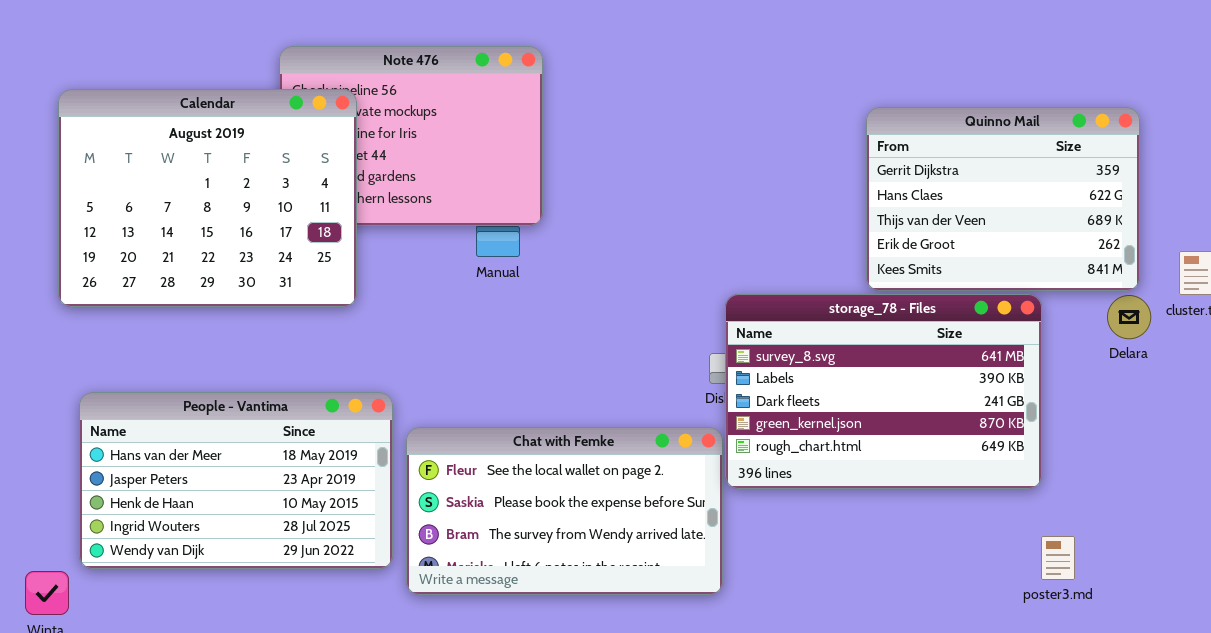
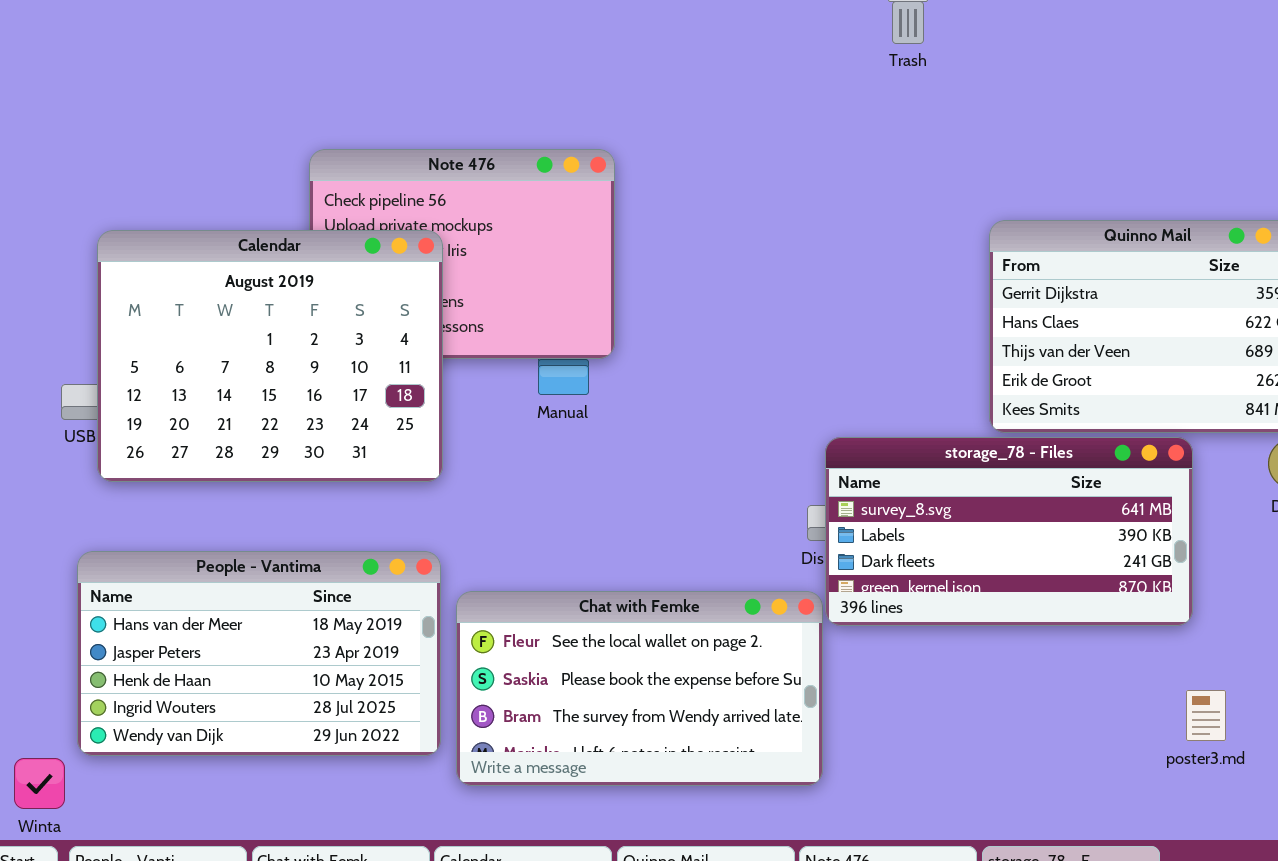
Calendar: [58,89,357,307] -> [97,230,443,482], moved
storage_78 - Files: [725,294,1042,489] -> [825,437,1193,626], resized
poster3.md: [1041,536,1075,580] -> [1186,690,1226,741], moved

